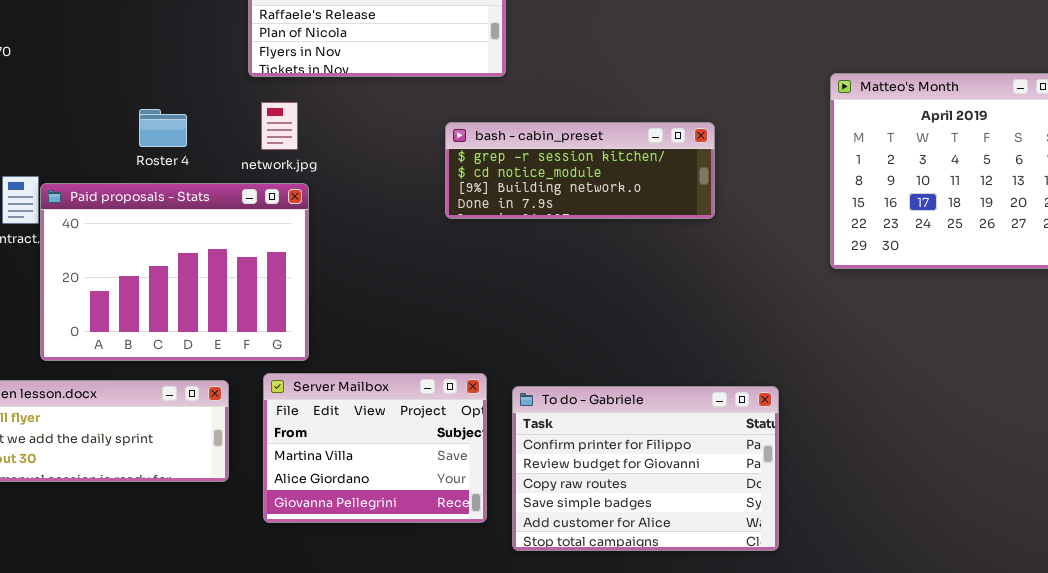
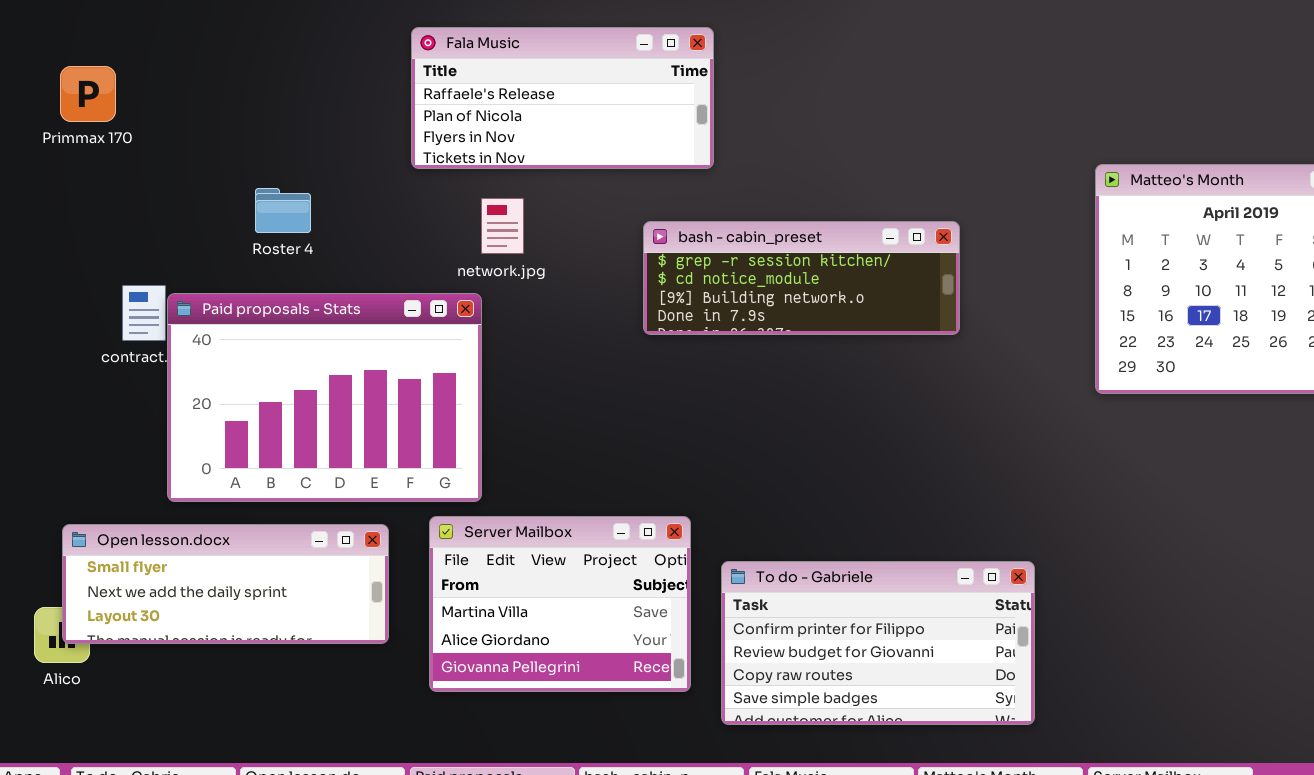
network.jpg: [261,102,298,150] -> [481,198,524,254], moved
Roster 4: [139,109,187,147] -> [255,188,311,233], moved
To do - Gabriele: [512,386,779,551] -> [721,561,1035,725], resized

